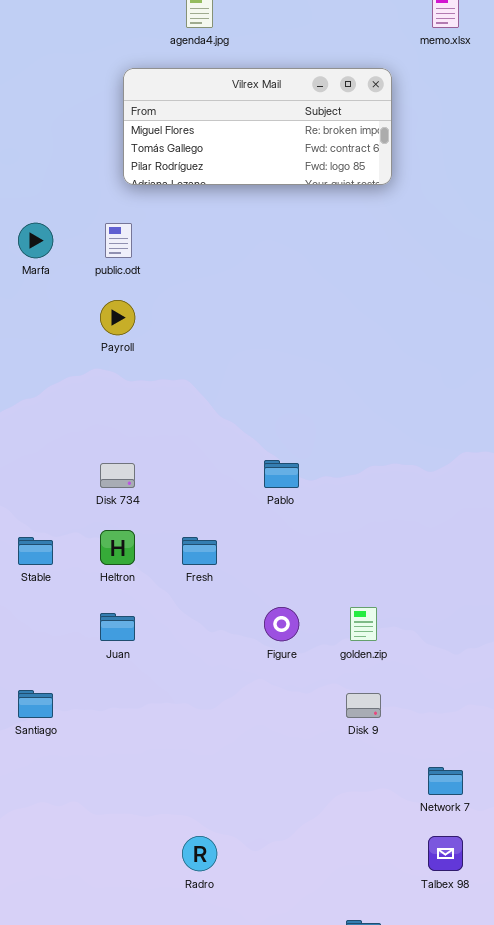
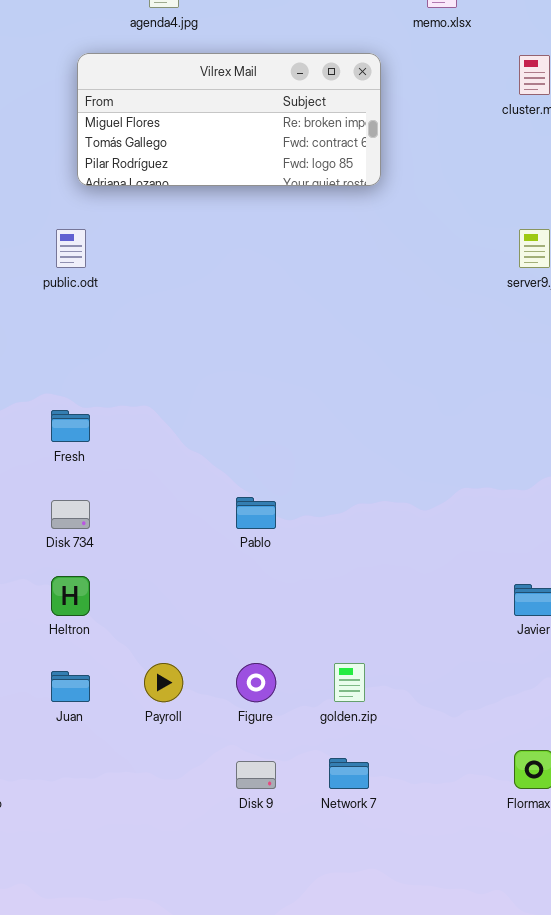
Payroll: [100,300,135,335] -> [144,663,183,702], moved
Fresh: [182,537,217,565] -> [51,410,90,442], moved
Disk 9: [346,693,381,718] -> [236,761,276,789], moved
Network 7: [428,767,463,795] -> [329,758,369,789], moved

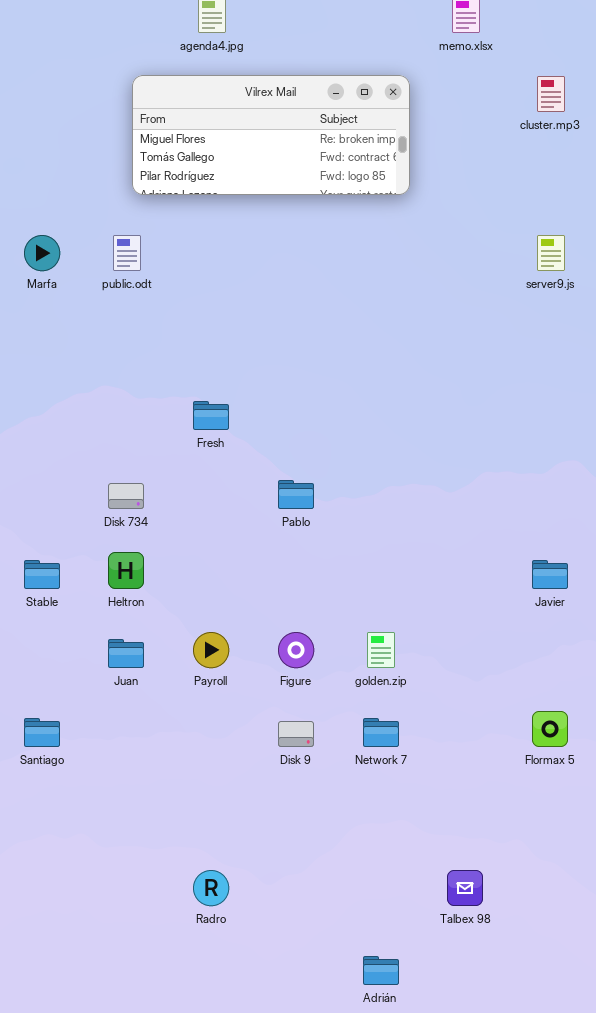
Fresh: [51,410,90,442] -> [193,401,229,430], moved

